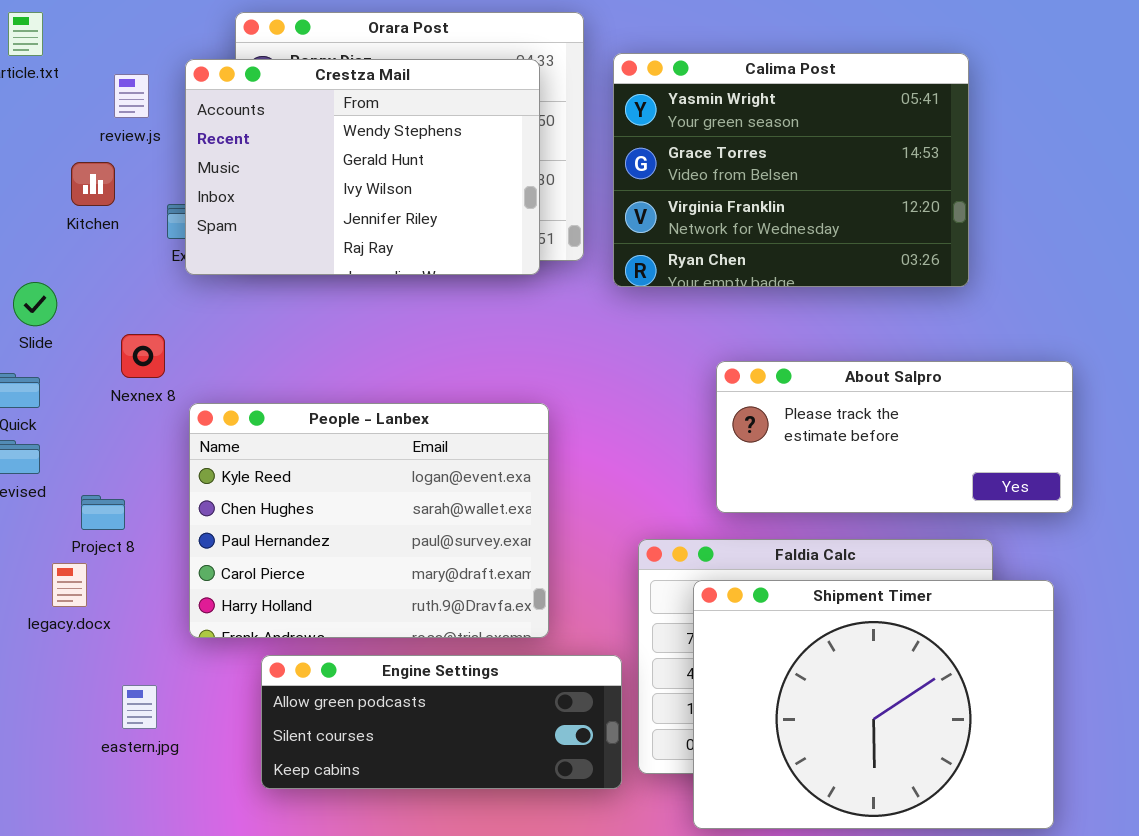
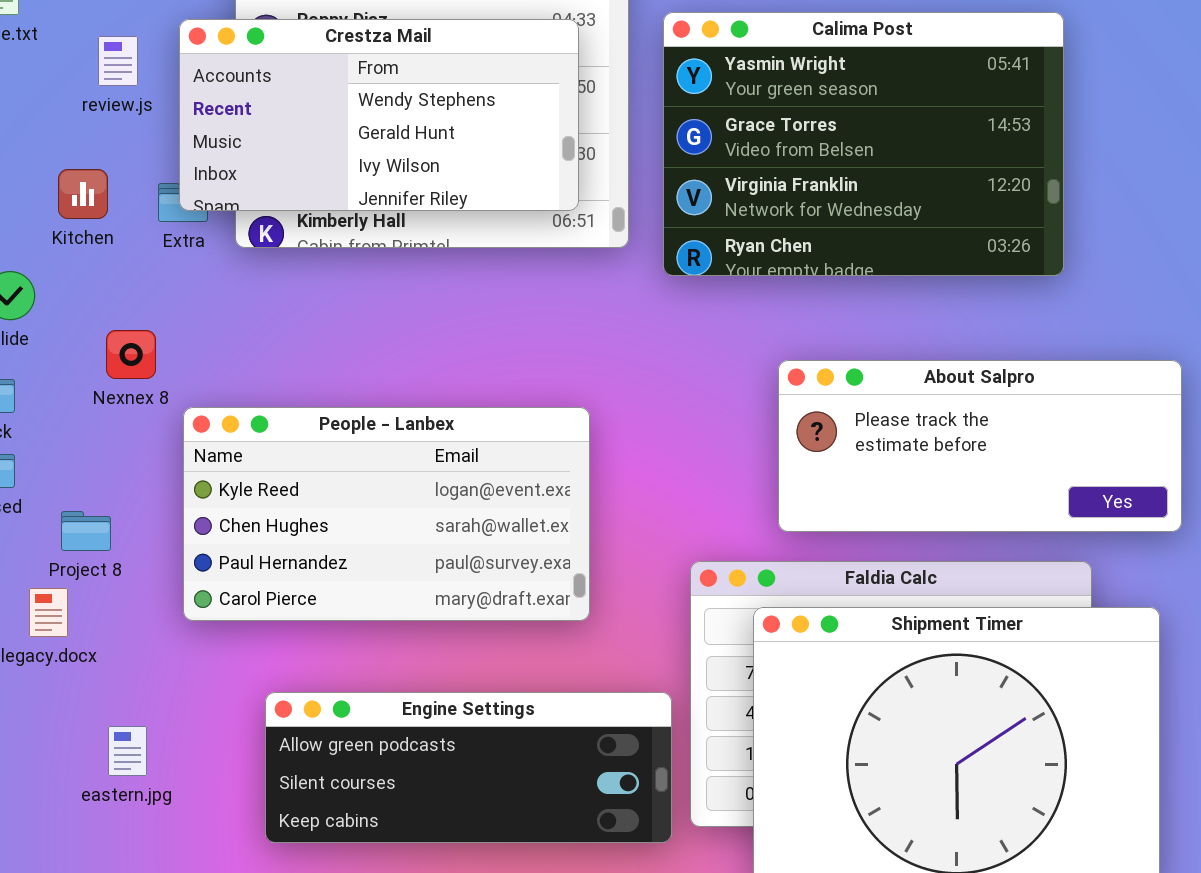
Crestza Mail: [185,59,540,275] -> [179,19,579,211], resized
Kitchen: [71,162,115,206] -> [58,169,108,219], moved
People - Lanbex: [189,403,549,638] -> [183,407,590,621], resized

